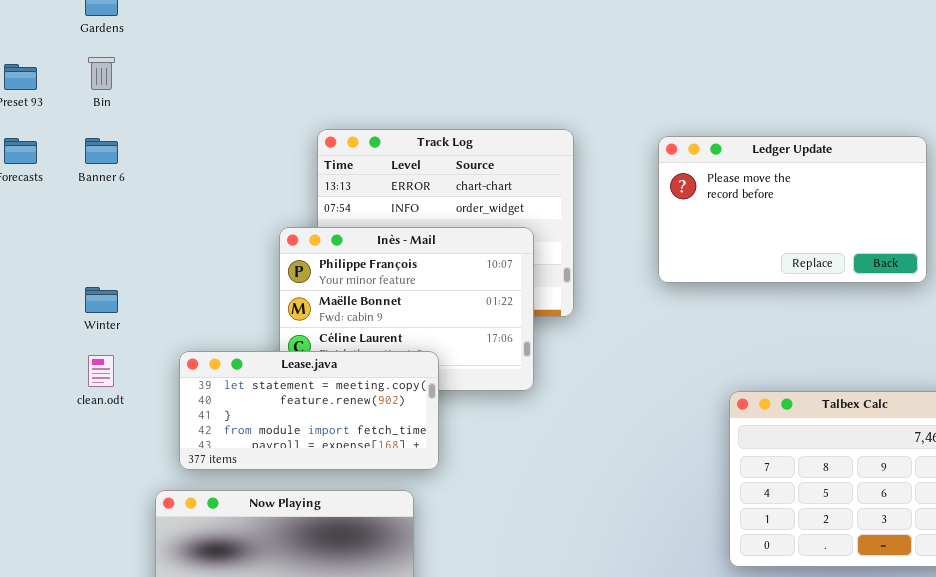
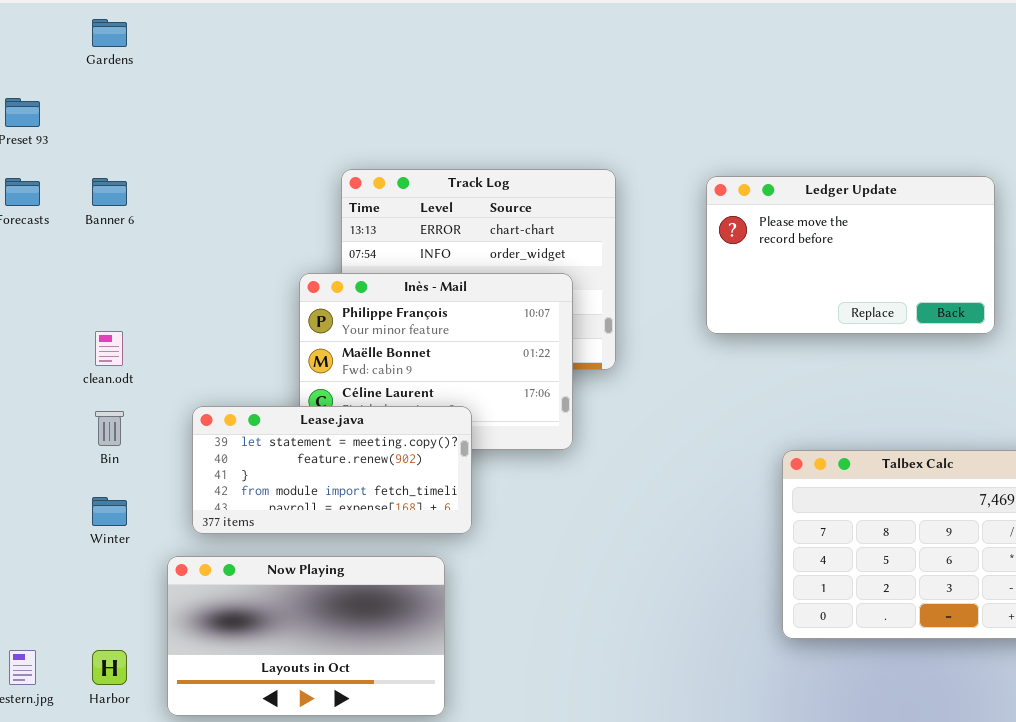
Bin: [88,57,115,90] -> [95,411,124,446], moved
Winter: [85,287,118,313] -> [92,497,127,526], moved
clean.odt: [88,355,114,387] -> [95,331,123,366], moved

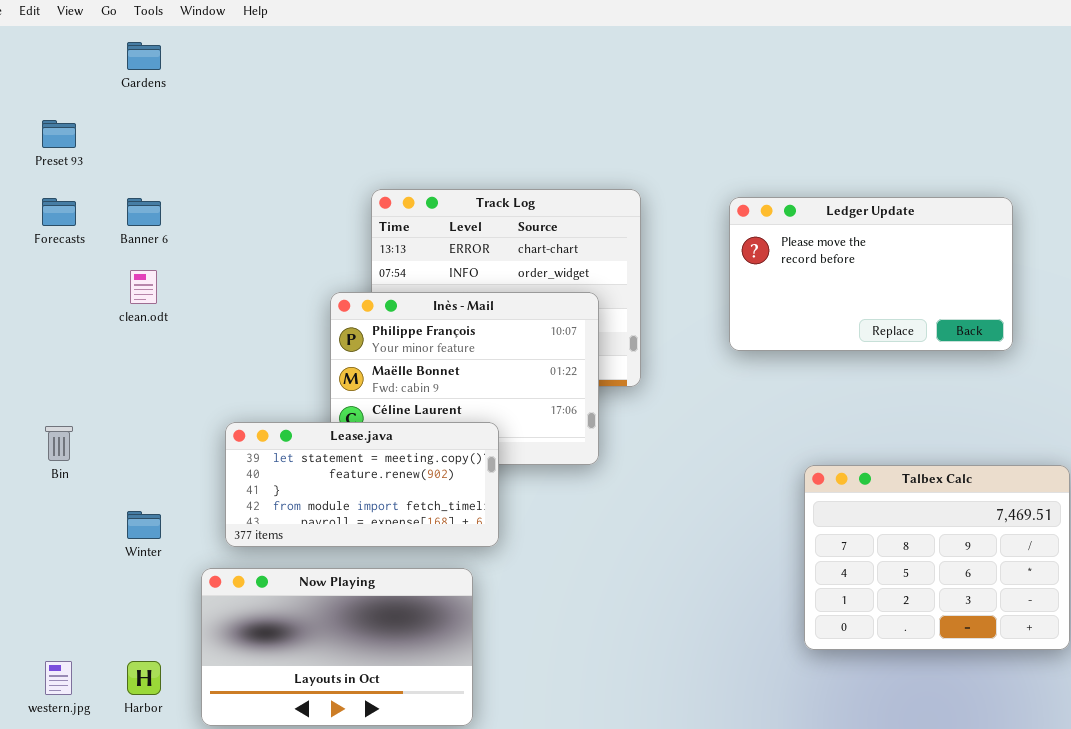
clean.odt: [95,331,123,366] -> [130,270,157,304], moved
Bin: [95,411,124,446] -> [45,426,73,461], moved

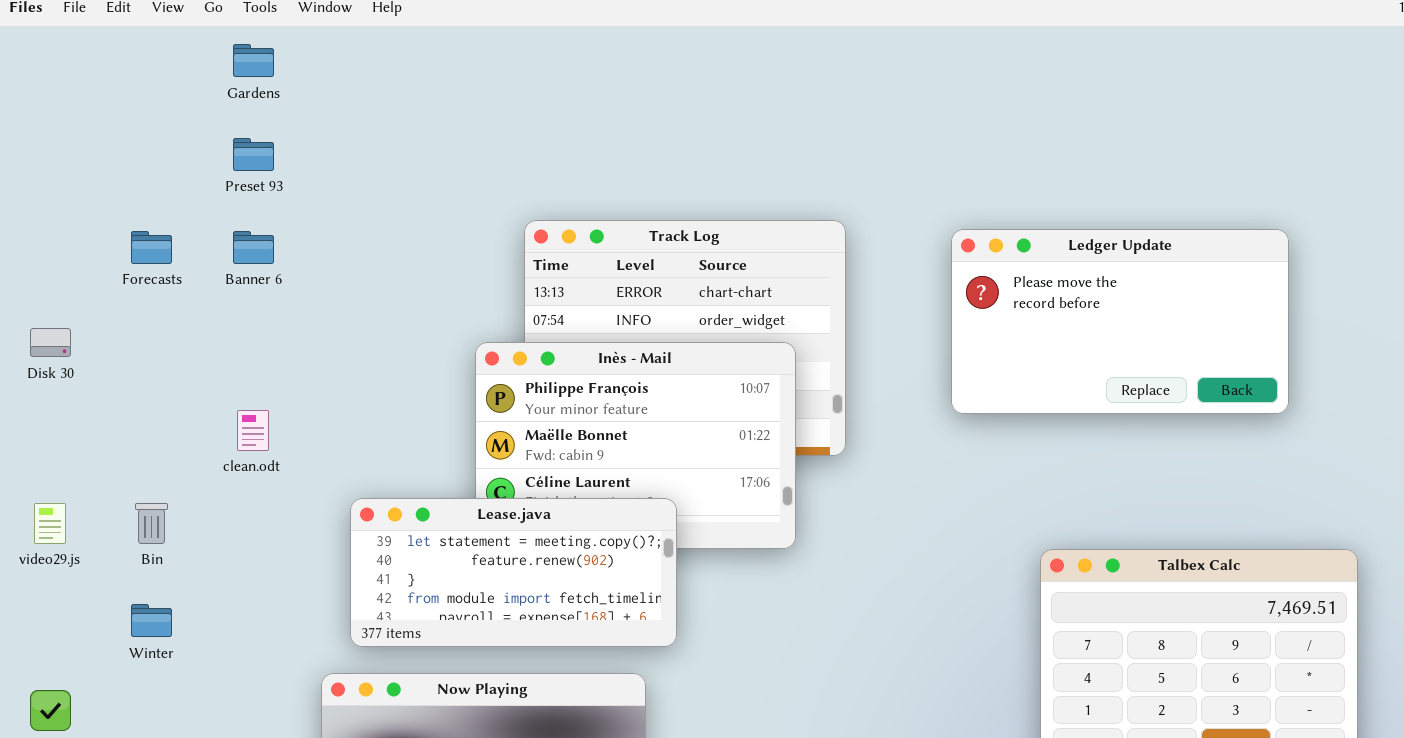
Preset 93: [42,120,76,148] -> [233,138,274,171], moved
clean.odt: [130,270,157,304] -> [237,410,269,451], moved
Winter: [127,511,161,539] -> [131,604,172,637], moved

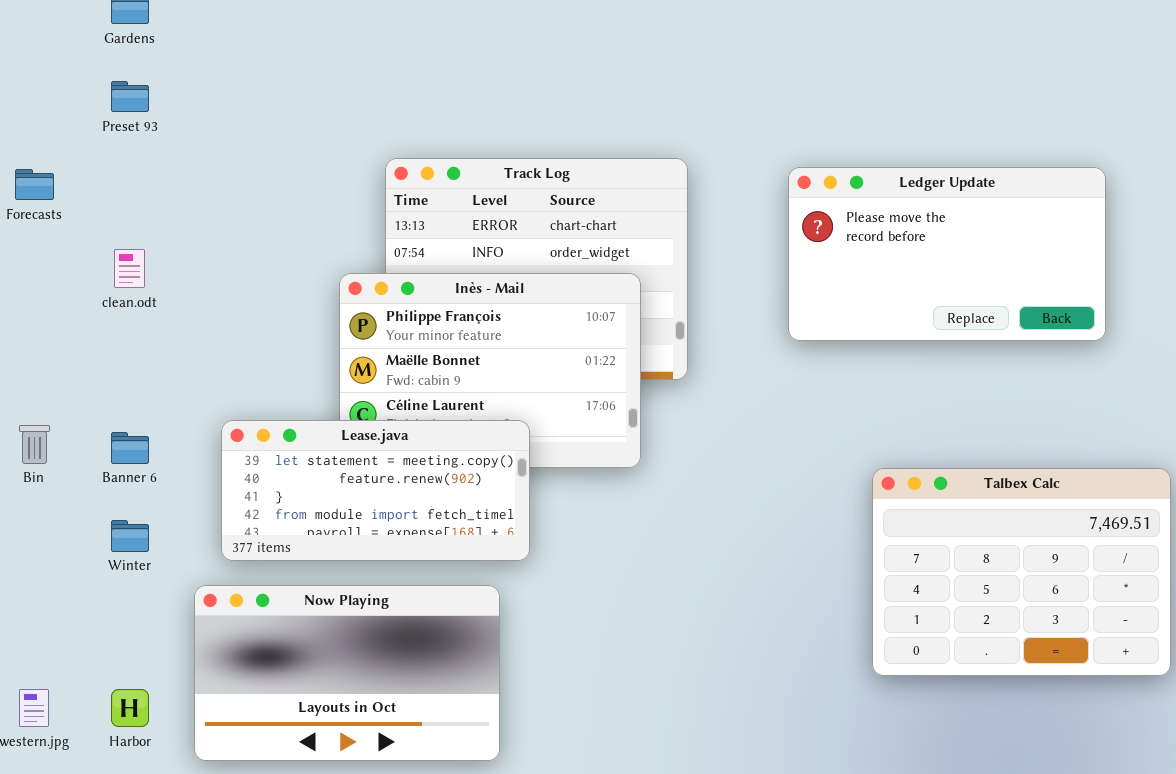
Banner 6: [233,231,274,264] -> [111,432,149,464], moved
clean.odt: [237,410,269,451] -> [114,249,145,288], moved
Winter: [131,604,172,637] -> [111,520,149,552], moved

